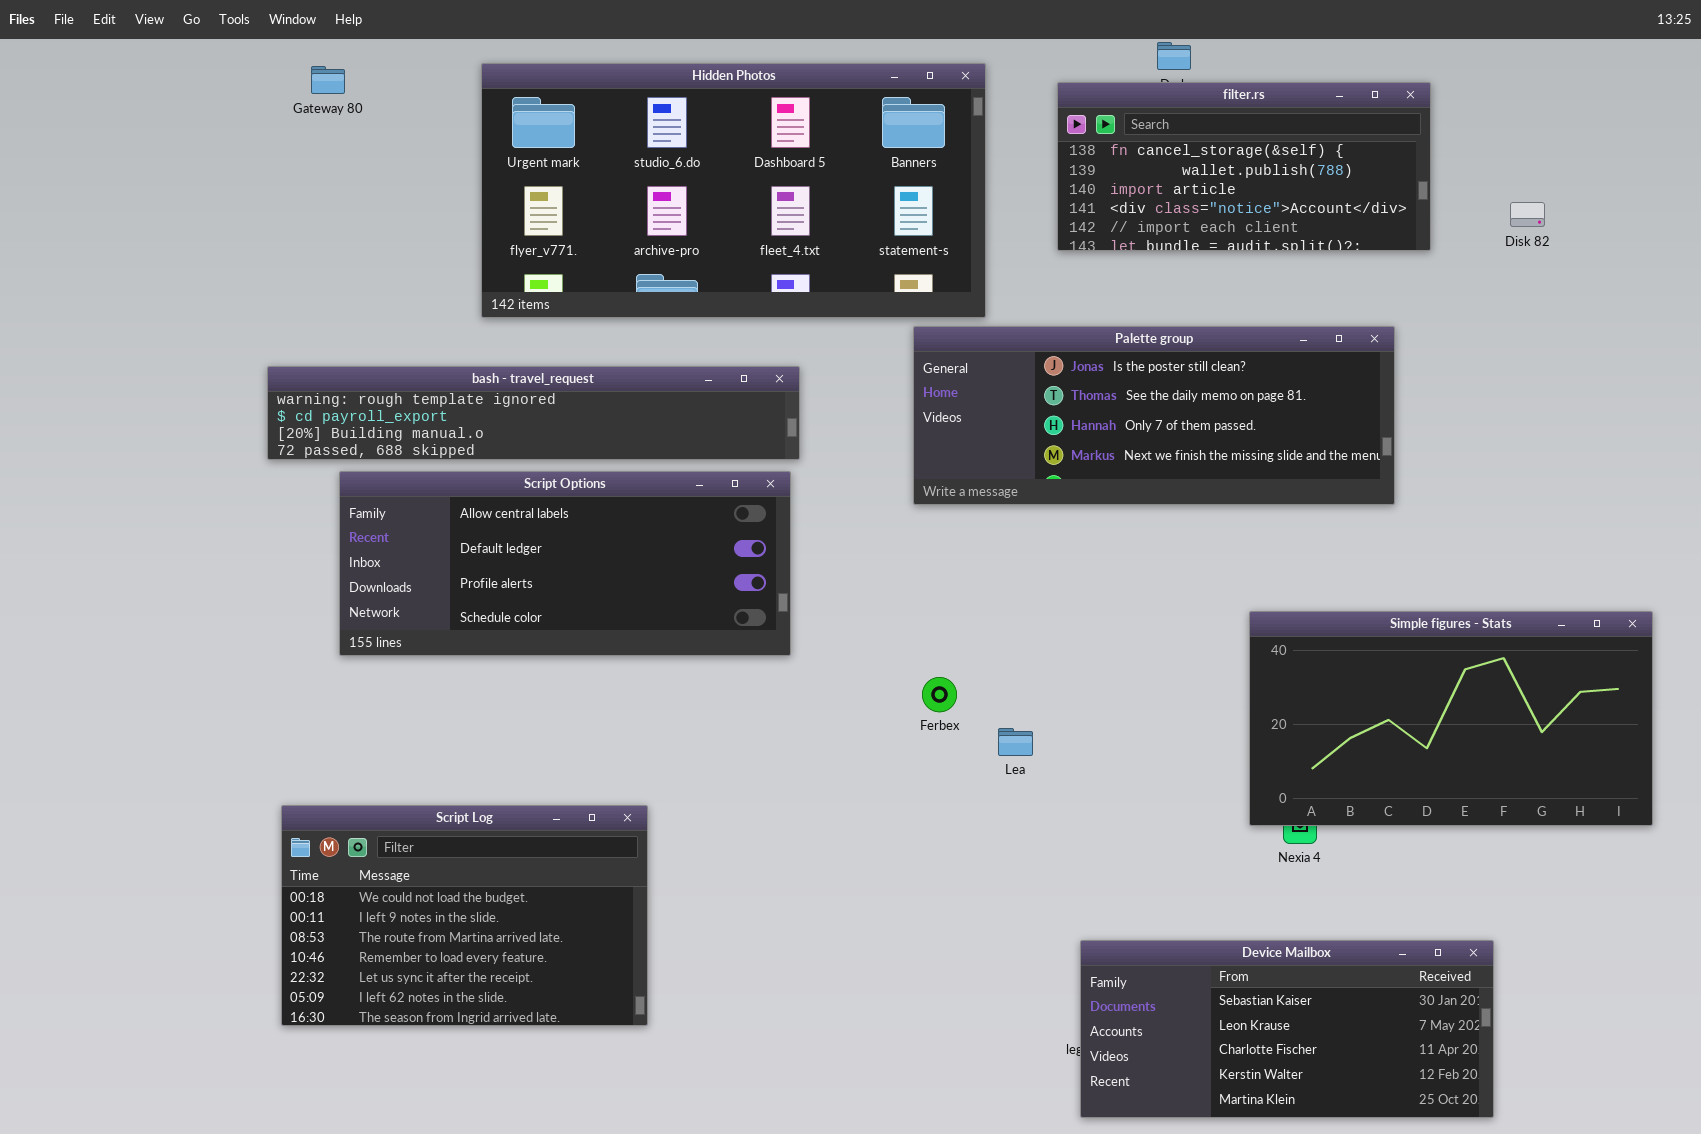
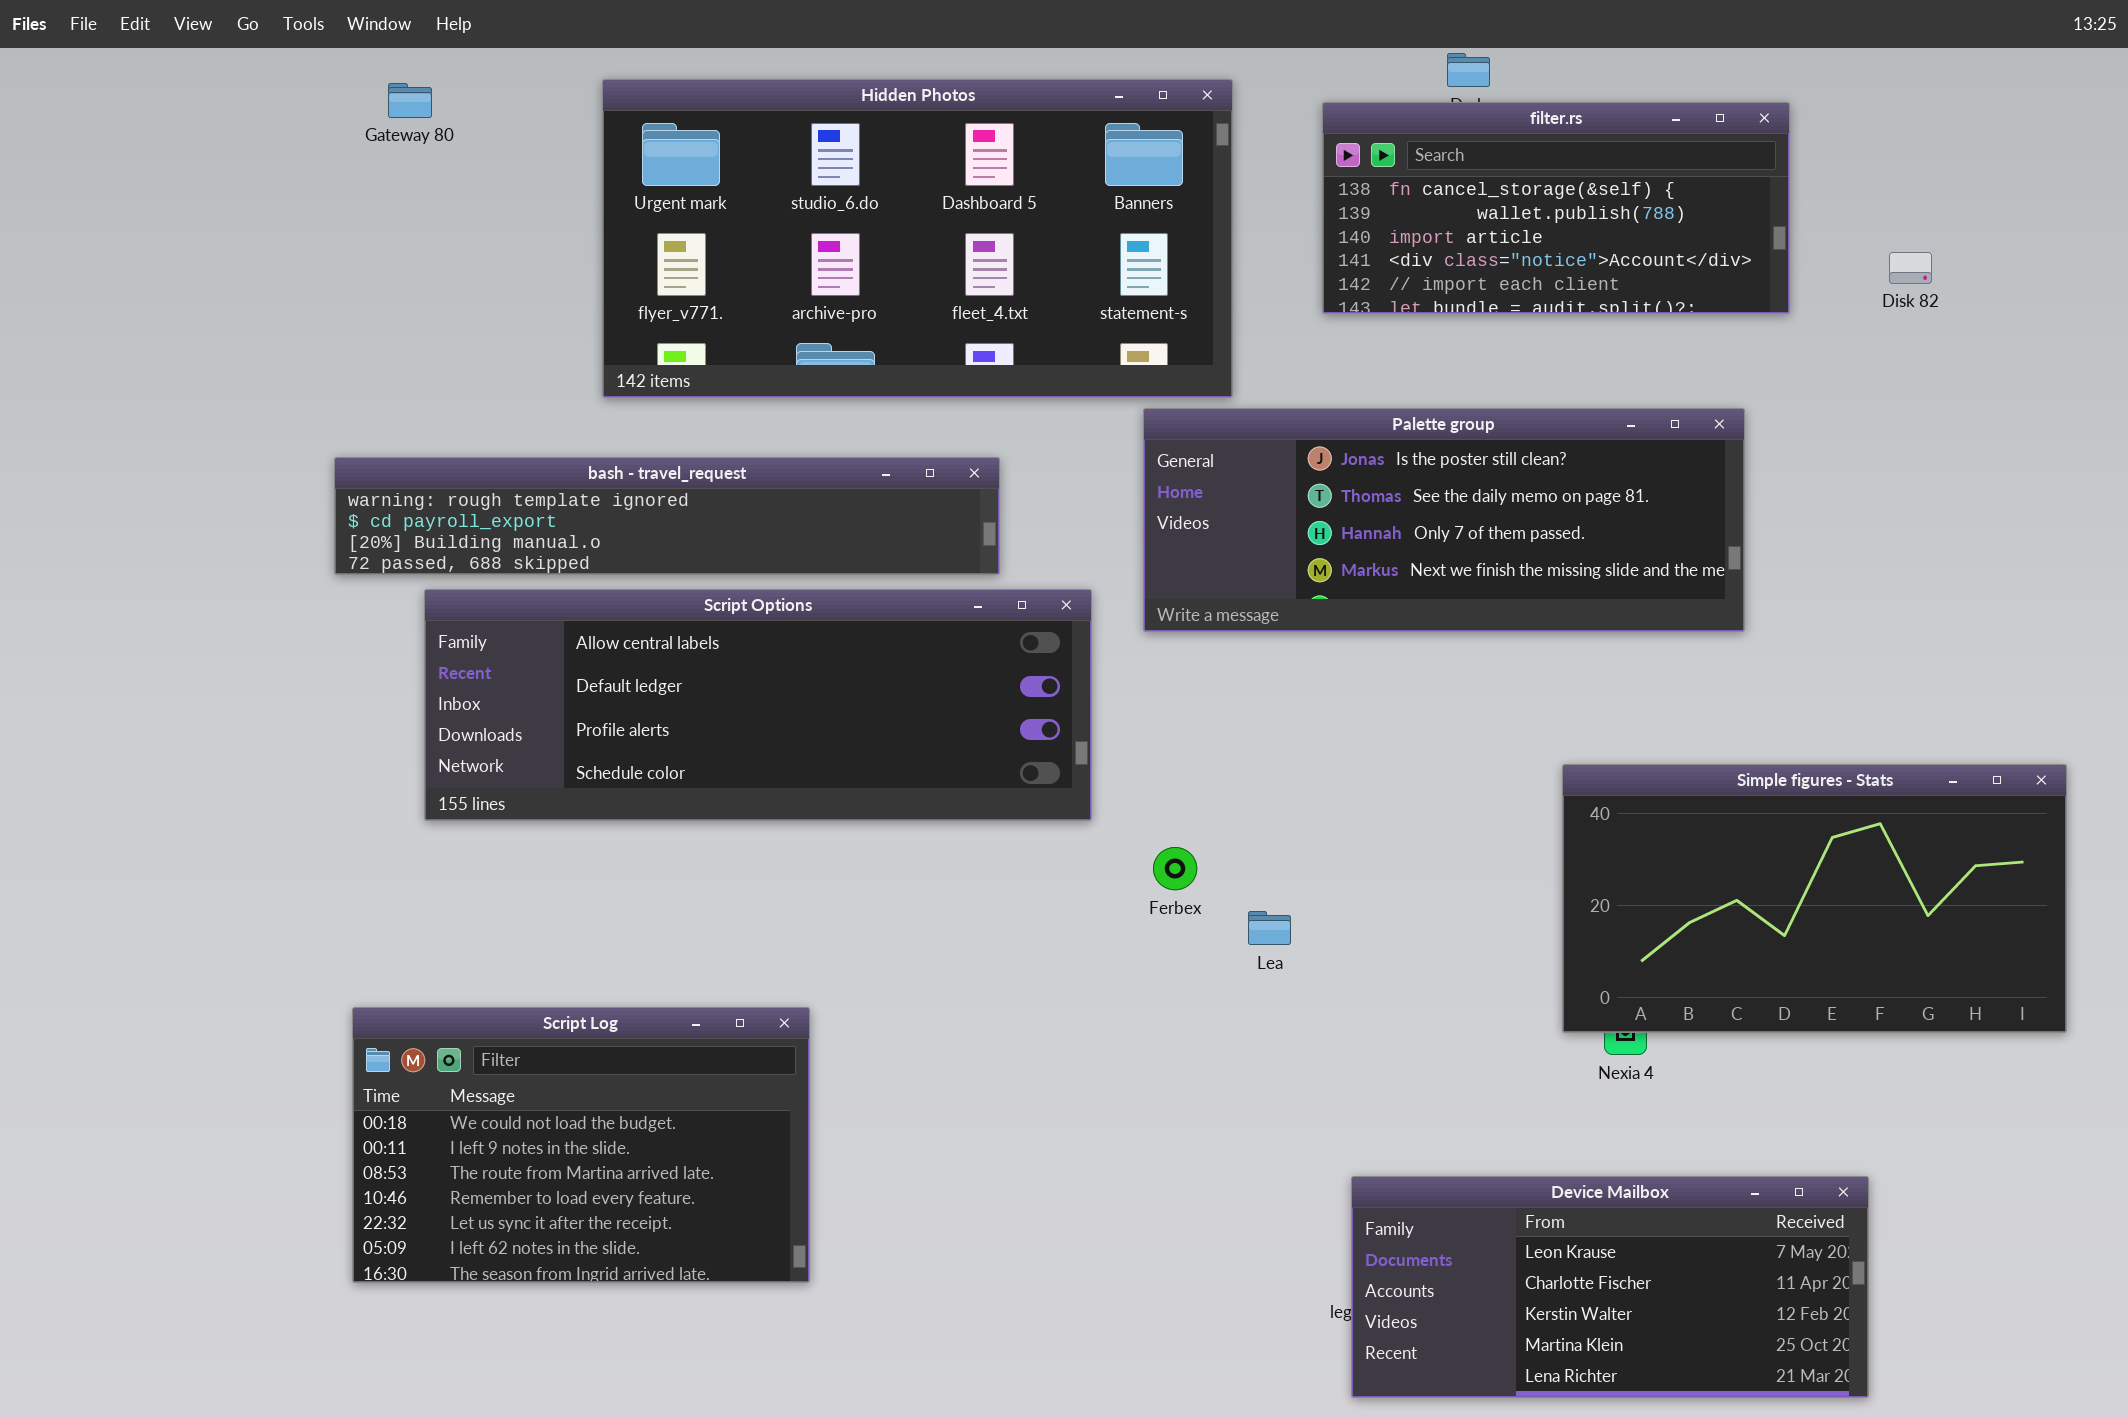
Script Options: [339,471,791,656] -> [424,589,1092,821], resized
Device Mailbox: [1080,940,1494,1118] -> [1351,1176,1869,1398], scrolled down 1 row

